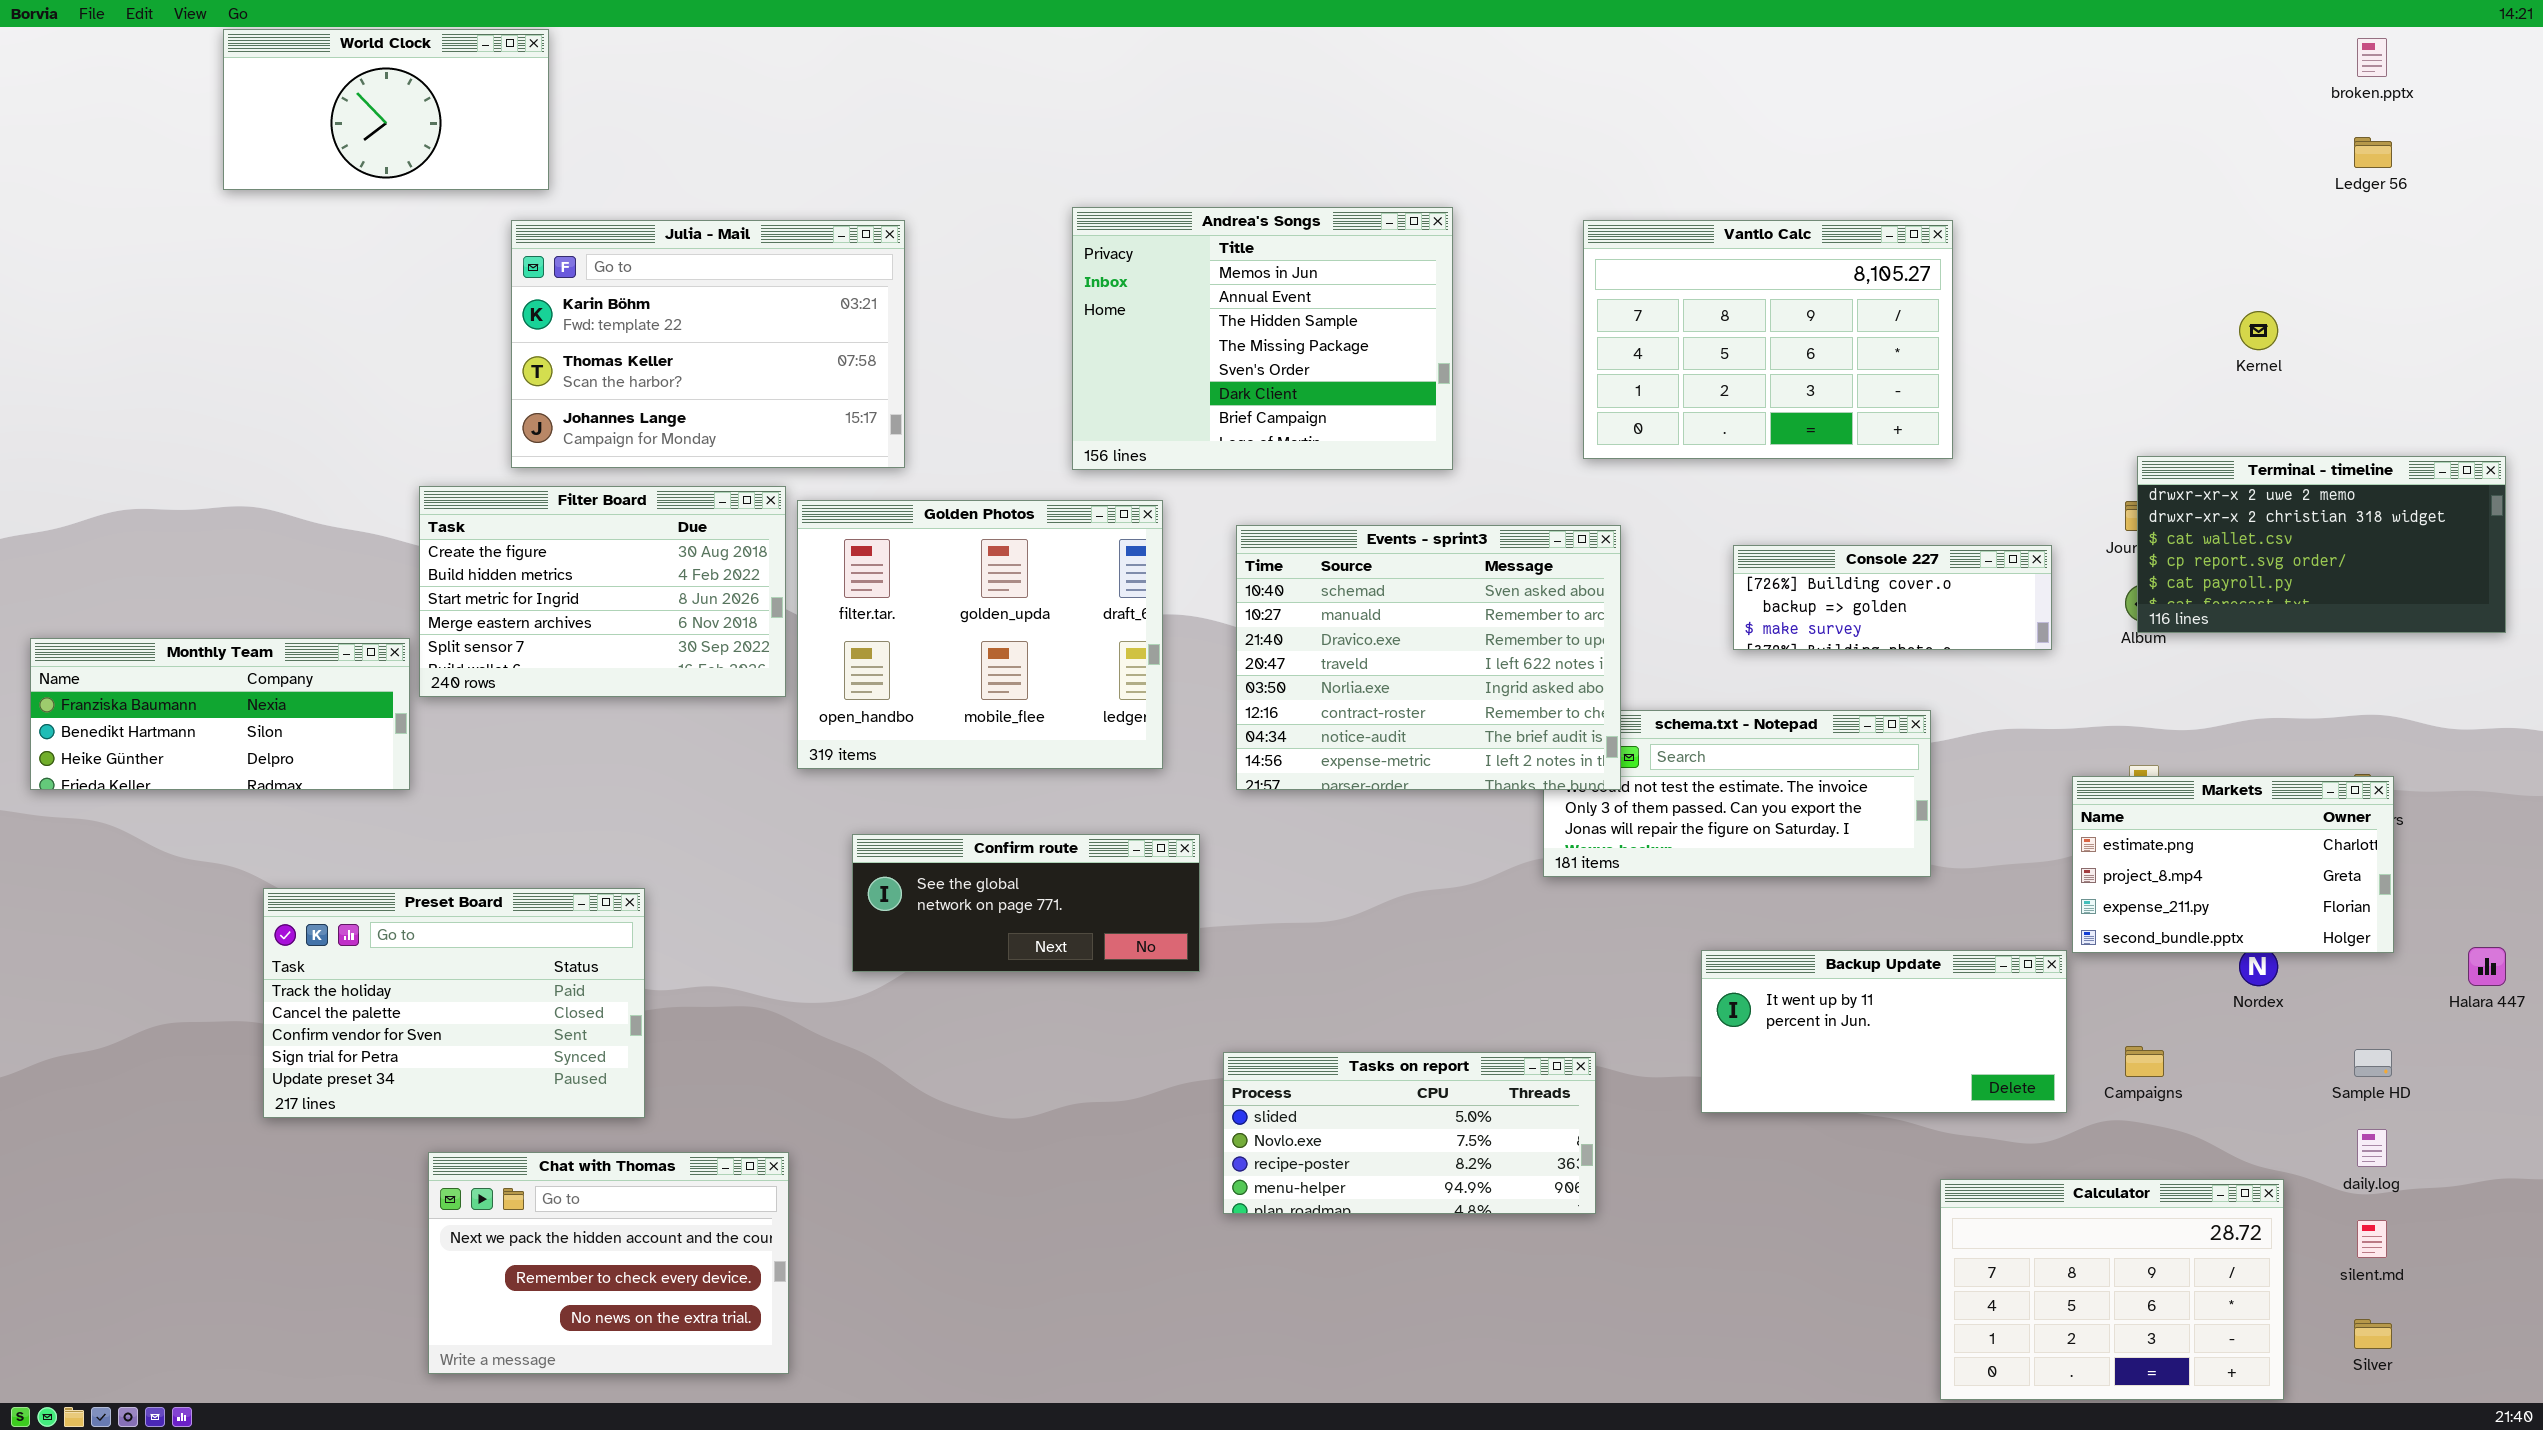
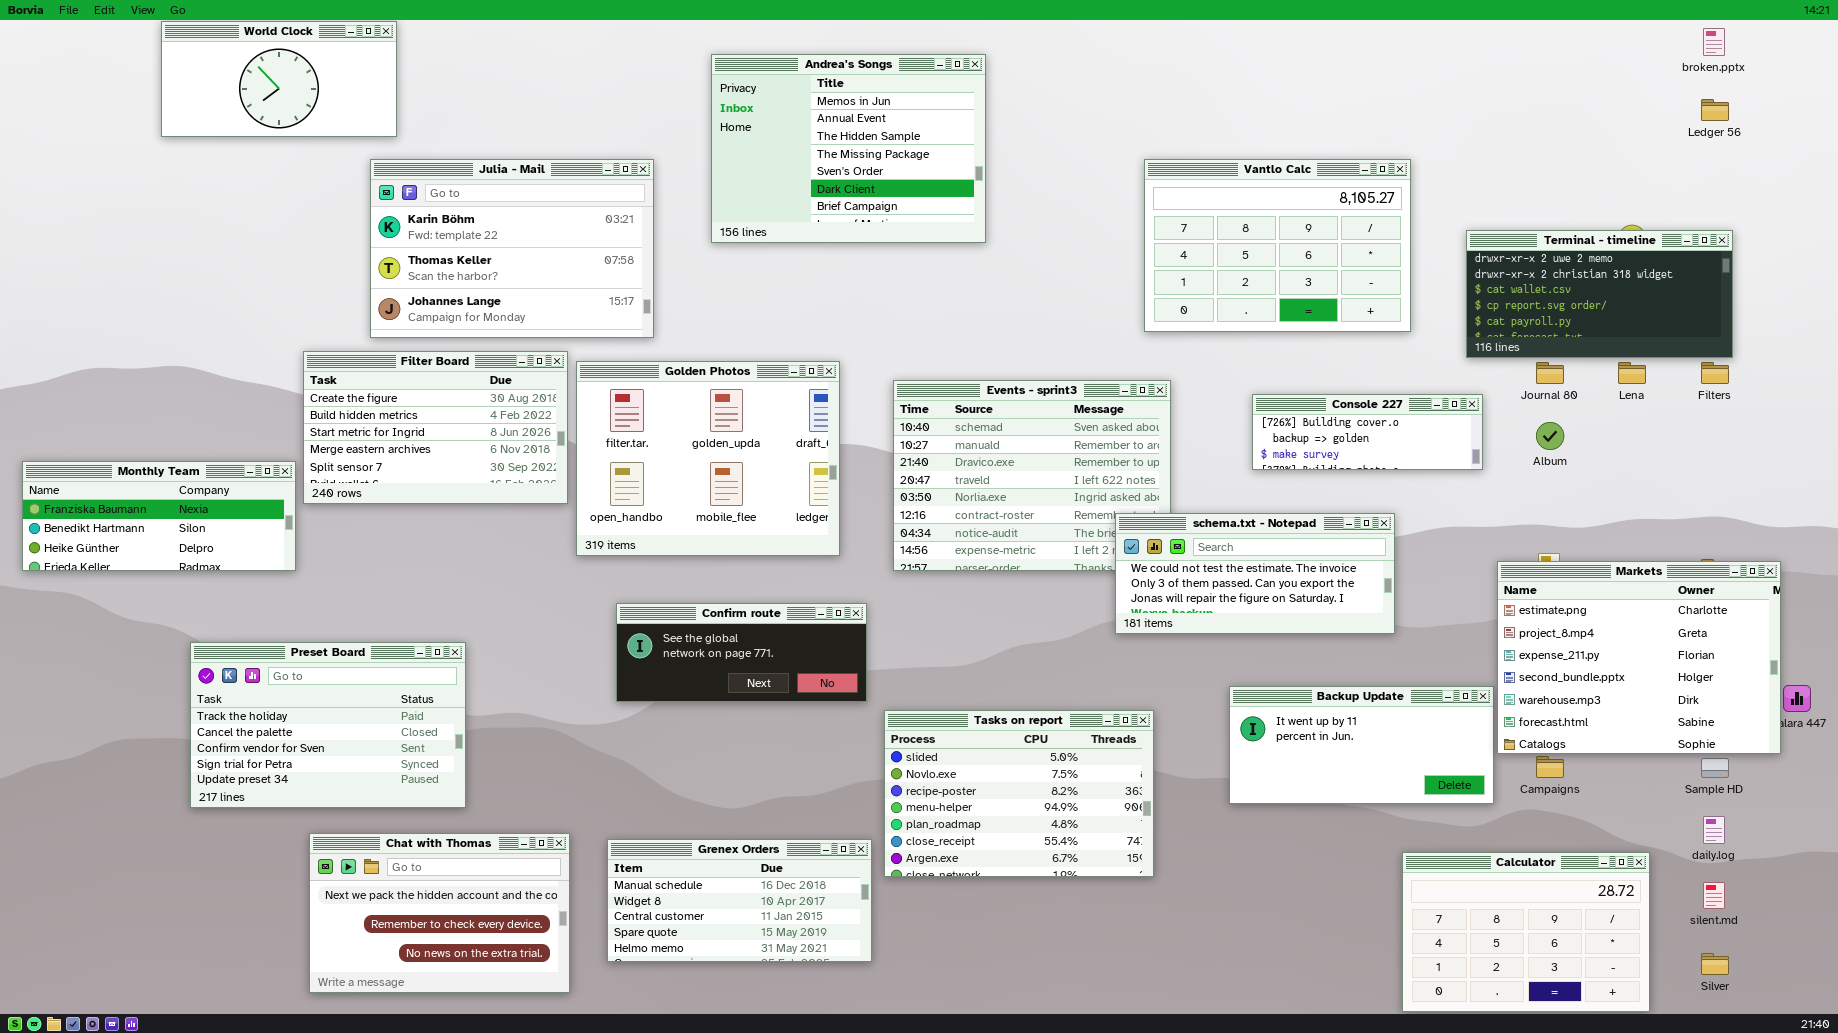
Andrea's Songs: [1072,207,1453,470] -> [711,54,986,243], moved
Terminal - timeline: [2137,456,2506,633] -> [1466,230,1733,358], moved
schema.txt - Notepad: [1543,710,1931,877] -> [1115,513,1395,634], raised
Markets: [2072,776,2394,953] -> [1497,561,1781,754], resized
Tasks on report: [1223,1052,1596,1214] -> [884,710,1154,877], resized
Grenex Orders: none -> [607,839,872,962], opened

